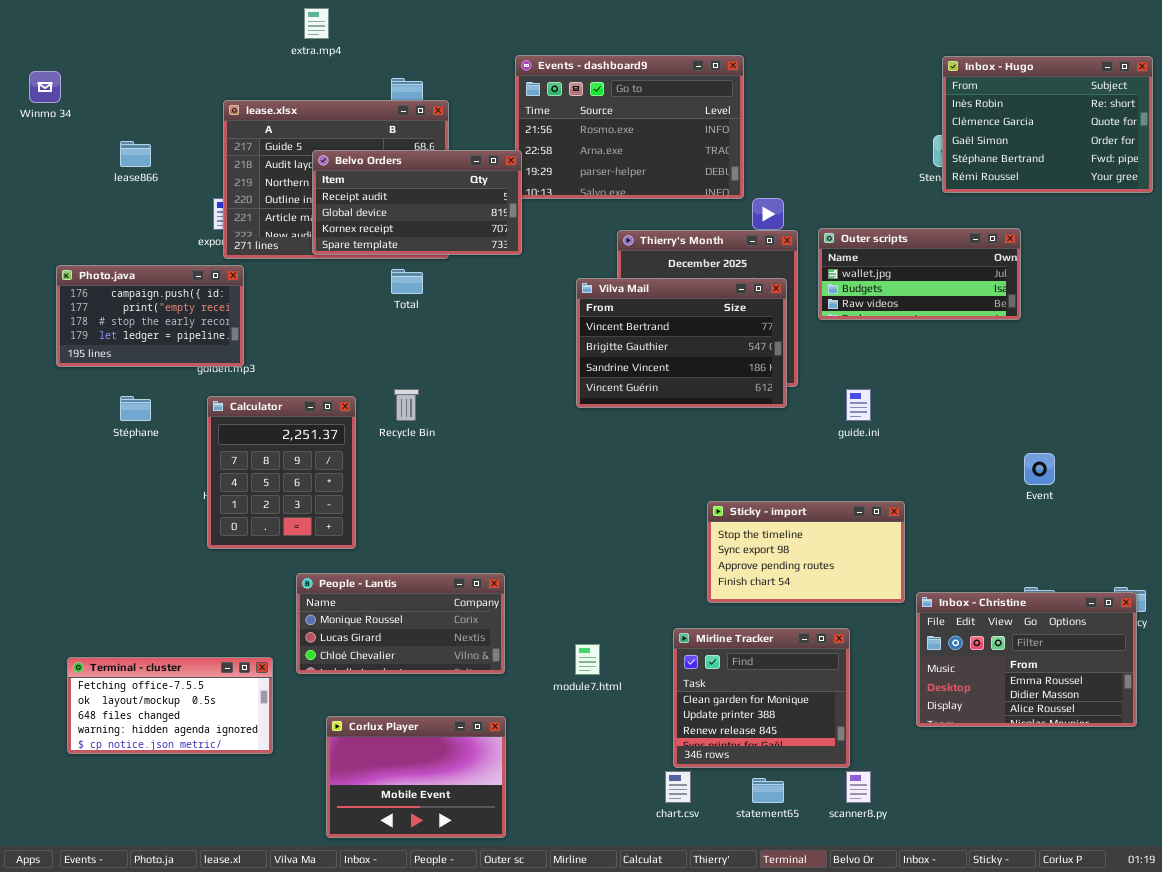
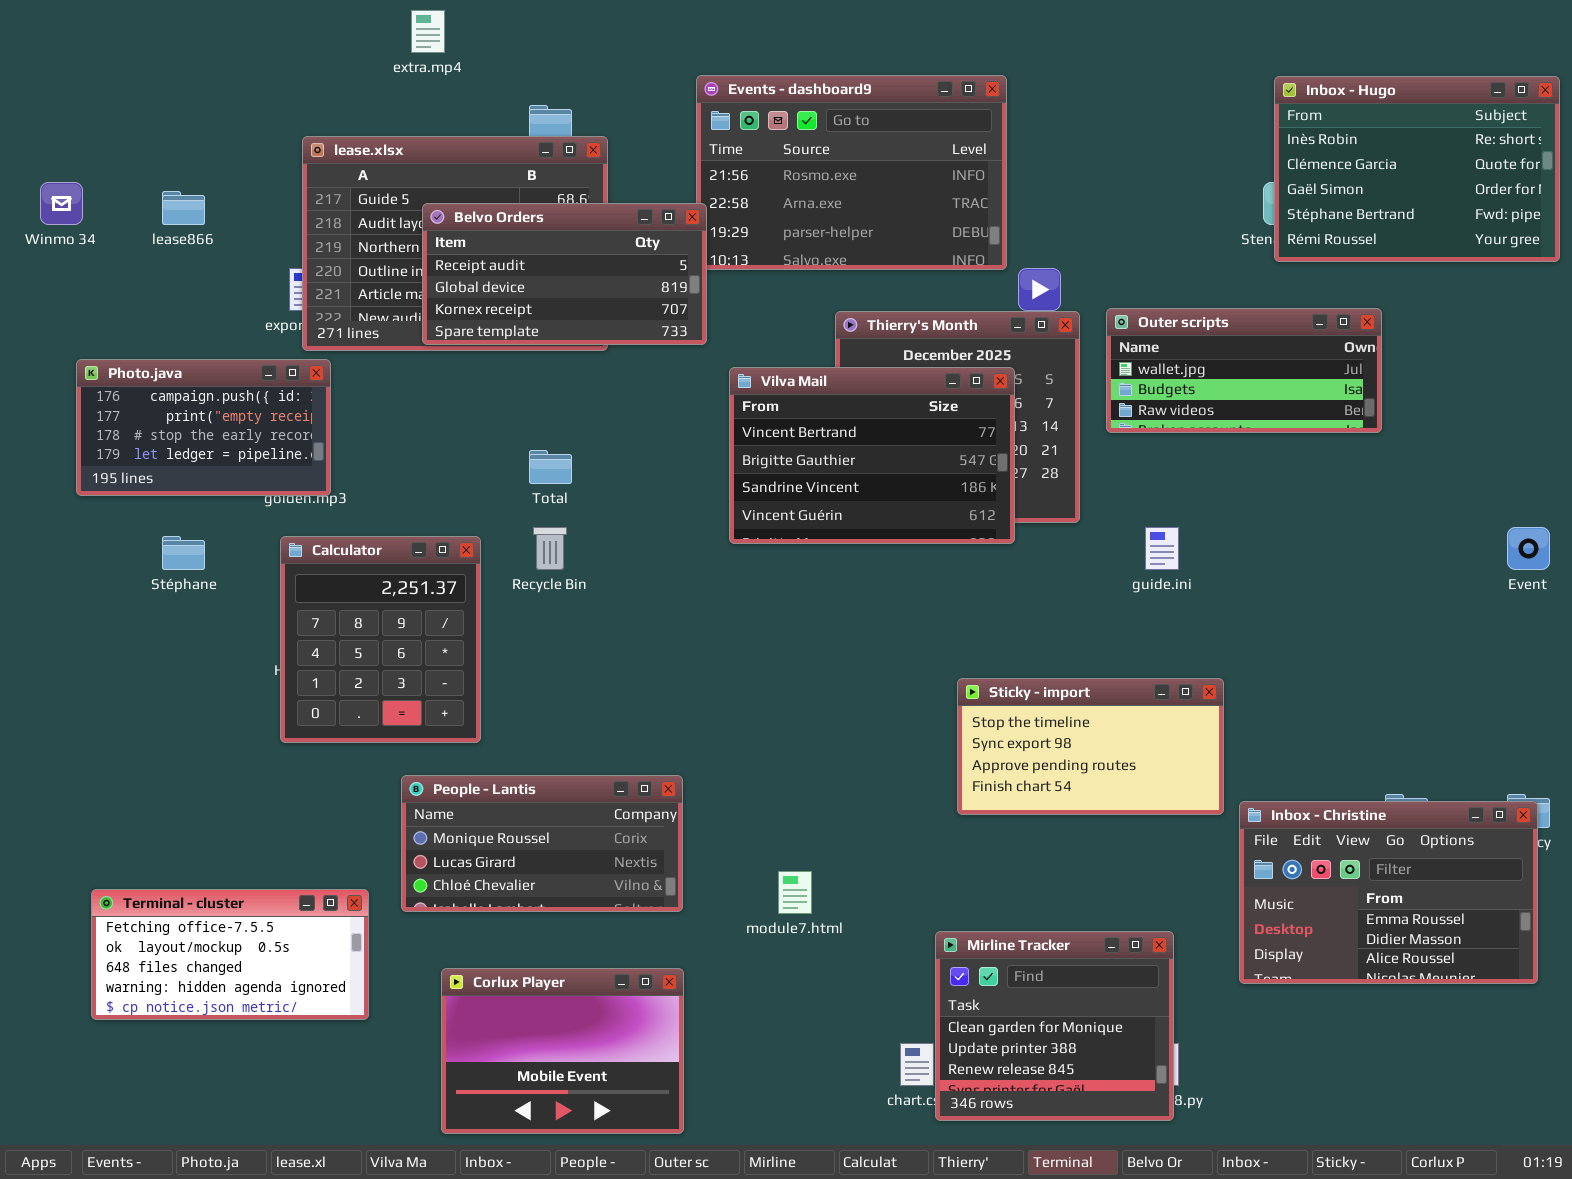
Winmo 34: [29,71,61,103] -> [40,182,83,225], moved
Total: [391,269,423,294] -> [529,450,572,484], moved
Vilva Mail: [576,278,787,408] -> [729,367,1015,544], moved
Event: [1024,453,1055,485] -> [1507,527,1550,570], moved
Mirline Tracker: [673,628,850,768] -> [935,931,1174,1121], moved

